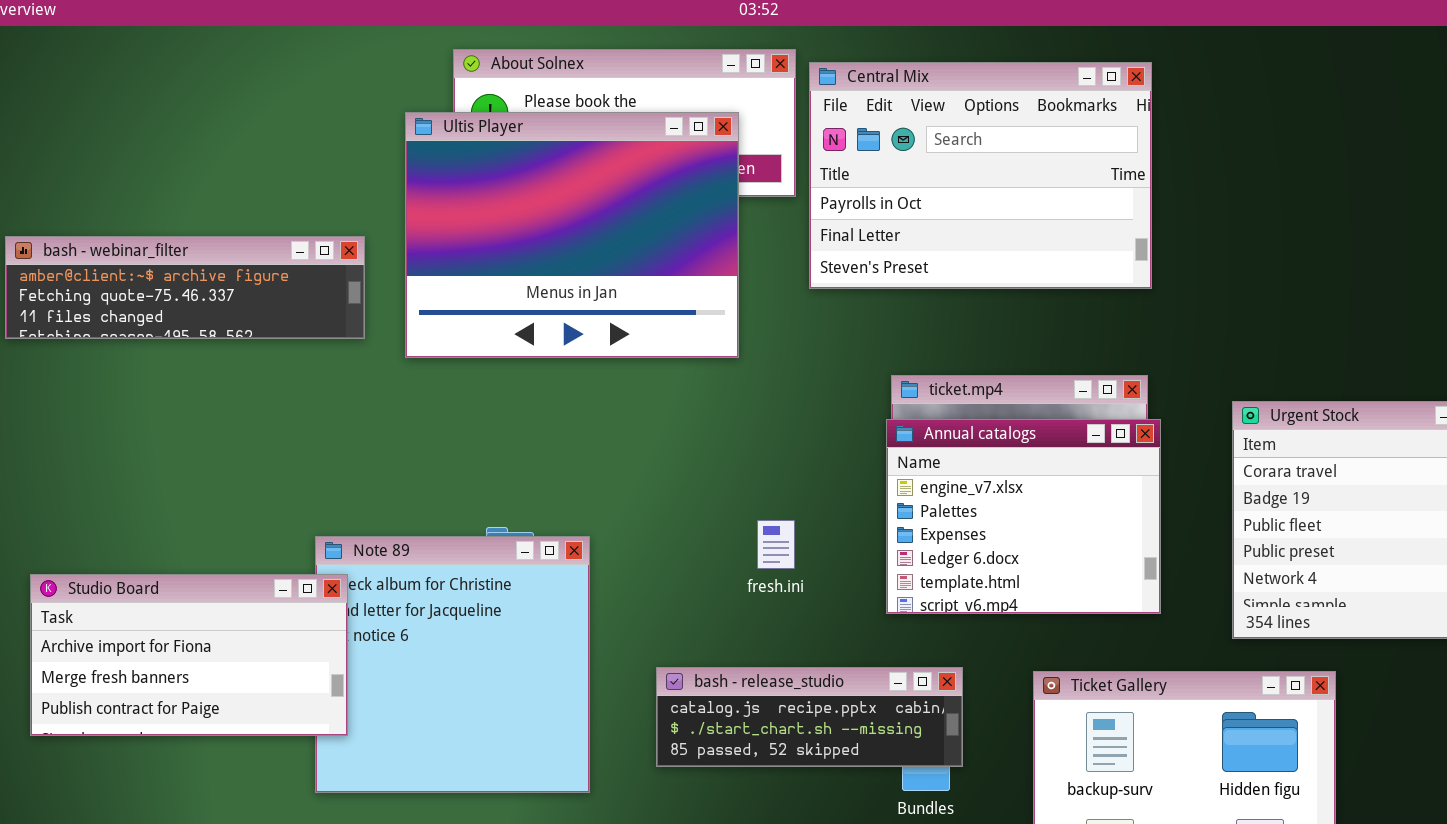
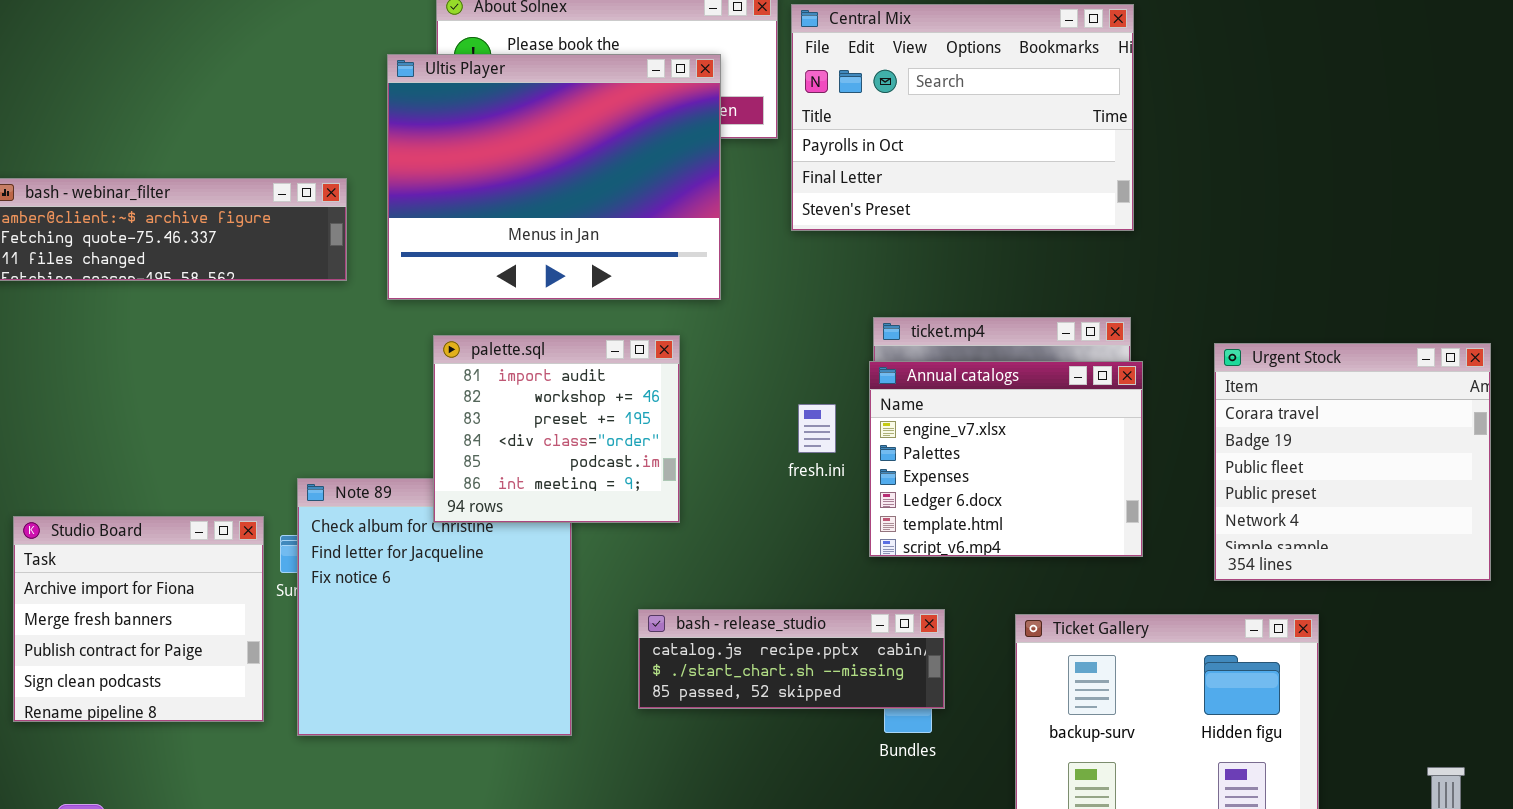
palette.sql: none -> [433,335,680,523], opened
fresh.ini: [757,520,795,569] -> [798,404,836,453], moved
Studio Board: [30,574,348,736] -> [13,516,264,722], resized

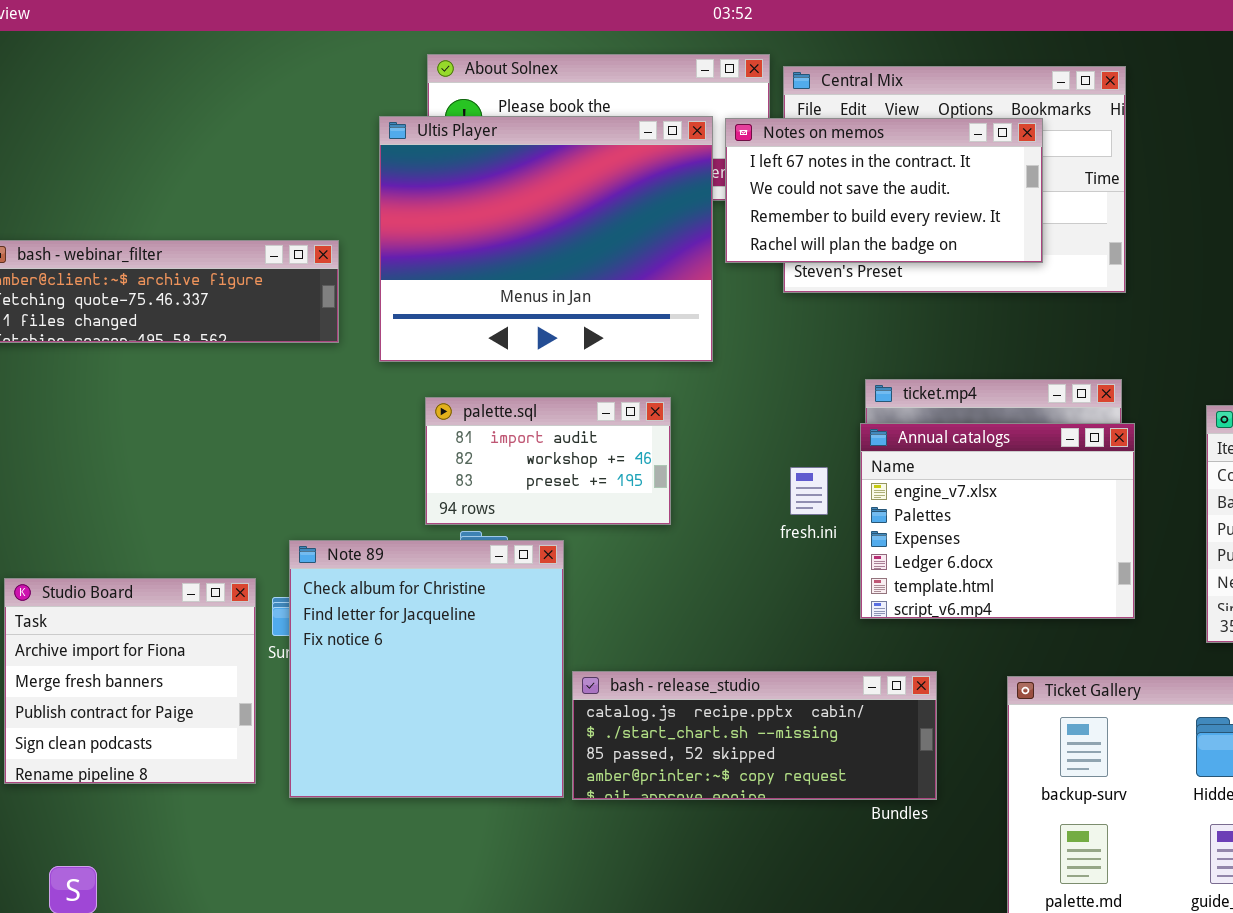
Notes on memos: none -> [725,118,1043,263], opened
palette.sql: [433,335,680,523] -> [425,397,671,525], resized
bash - release_studio: [638,609,945,709] -> [572,671,937,800], resized

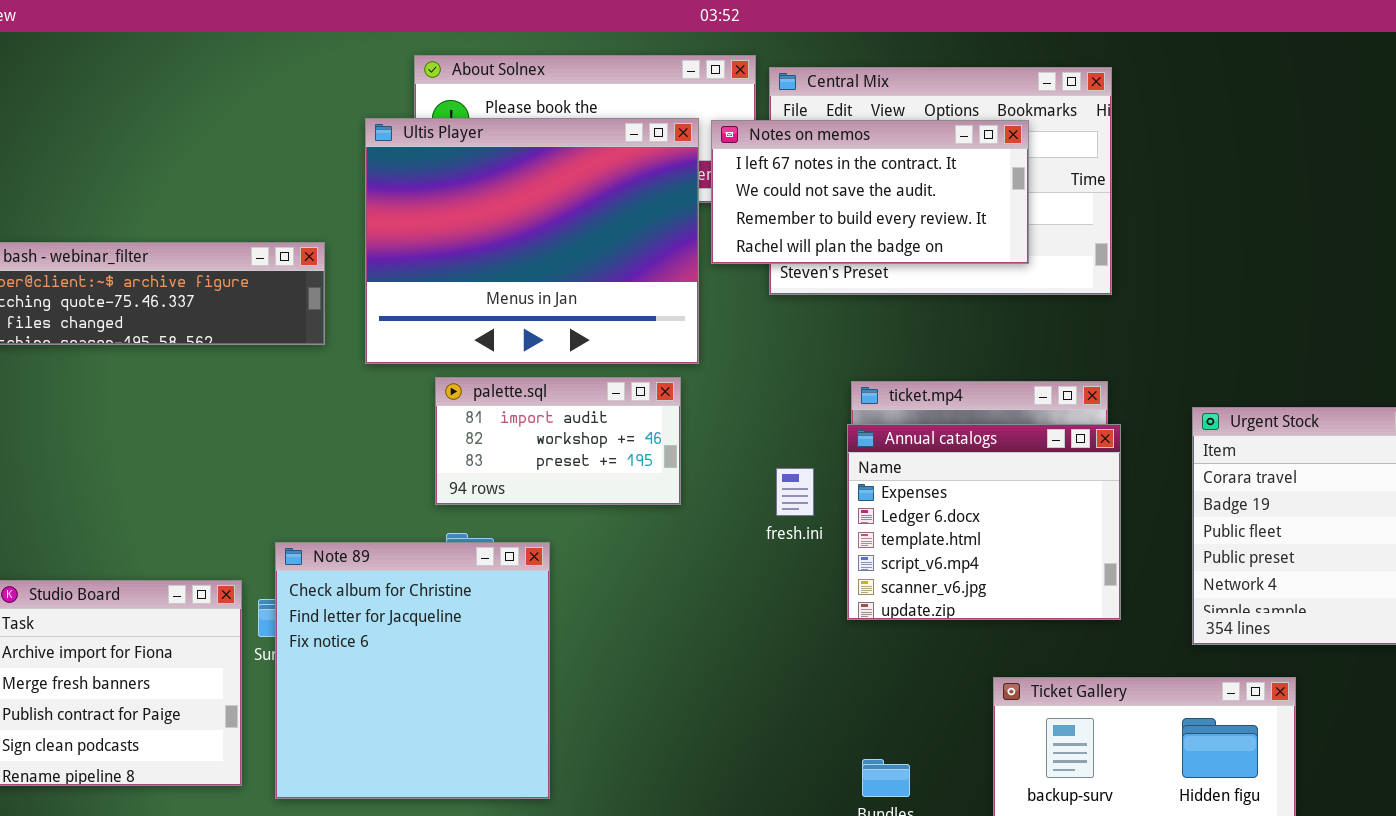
palette.sql: [425,397,671,525] -> [435,377,681,505], moved
Annual catalogs: [860,423,1135,619] -> [847,424,1121,620], scrolled down 2 rows
bash - release_studio: [572,671,937,800] -> none, closed

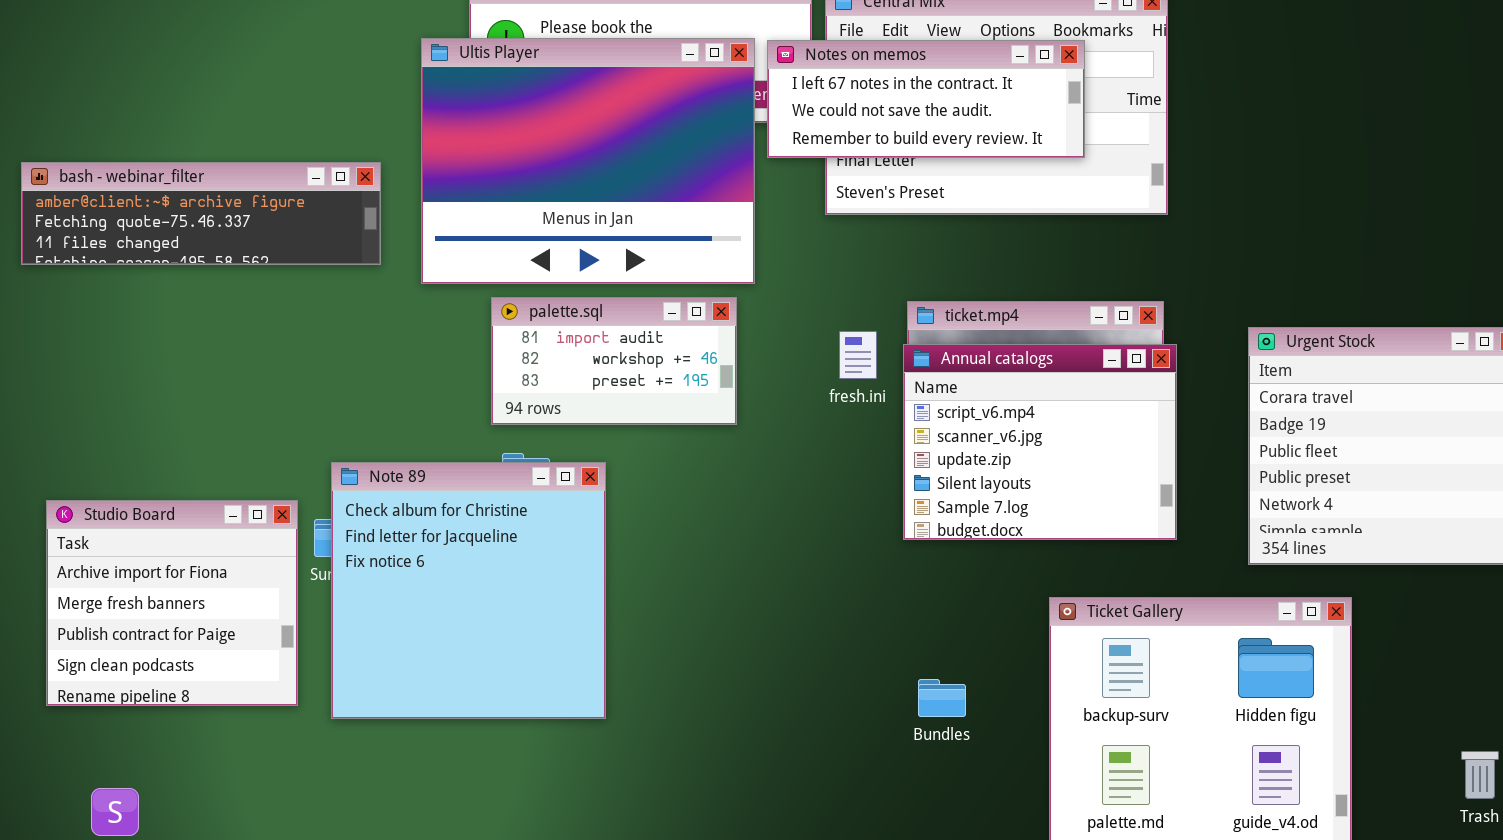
Notes on memos: [711,120,1029,264] -> [767,40,1085,158], resized
Annual catalogs: [847,424,1121,620] -> [903,344,1177,540], scrolled down 3 rows
fresh.ini: [776,468,814,516] -> [839,331,877,379], moved

